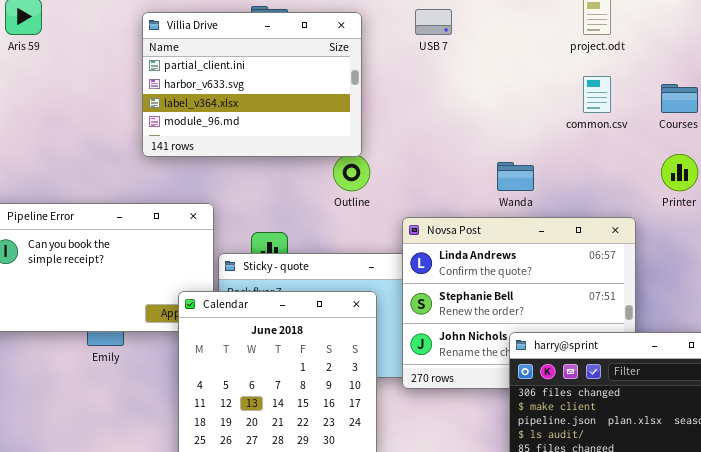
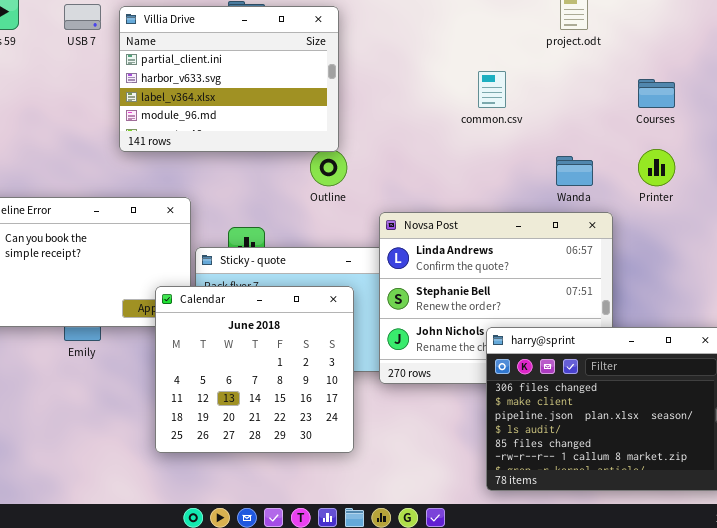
USB 7: [415,9,452,35] -> [64,4,101,30], moved
common.csv: [583,76,611,113] -> [478,71,506,108], moved
Wanda: [497,162,534,191] -> [556,156,593,186], moved

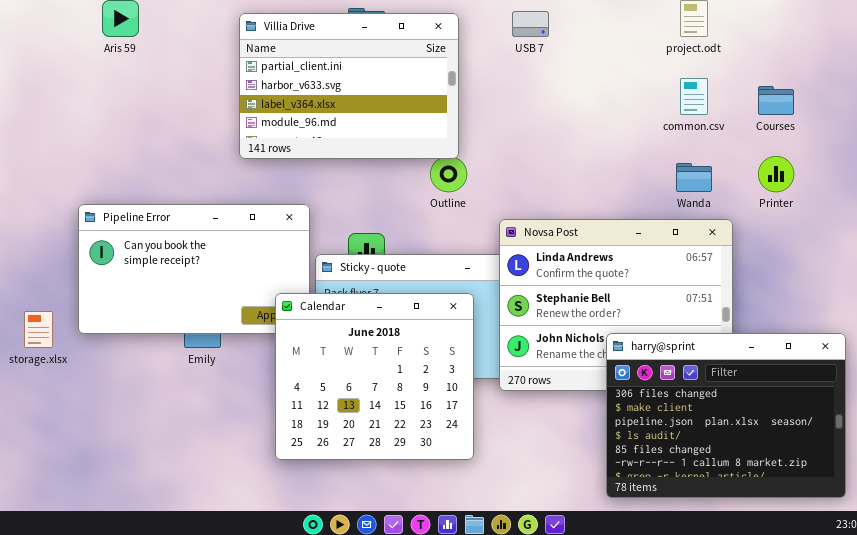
USB 7: [64,4,101,30] -> [512,11,549,37], moved
common.csv: [478,71,506,108] -> [680,78,708,115], moved

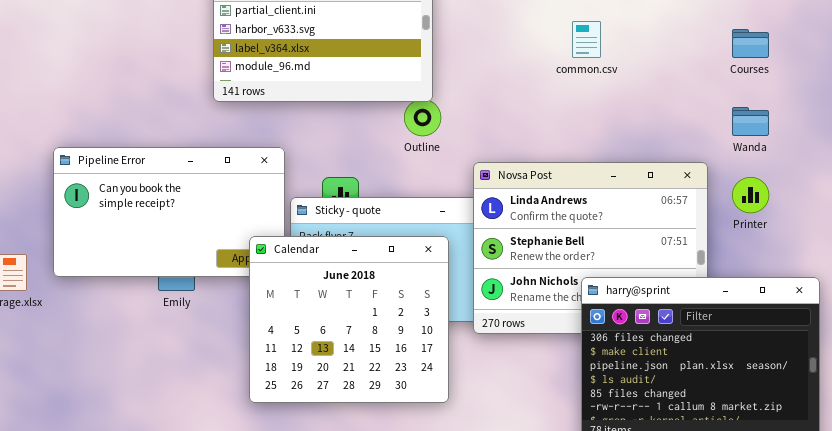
common.csv: [680,78,708,115] -> [572,21,601,58], moved
Printer: [758,156,794,192] -> [732,177,769,213], moved
Wanda: [676,163,712,192] -> [732,107,769,136], moved

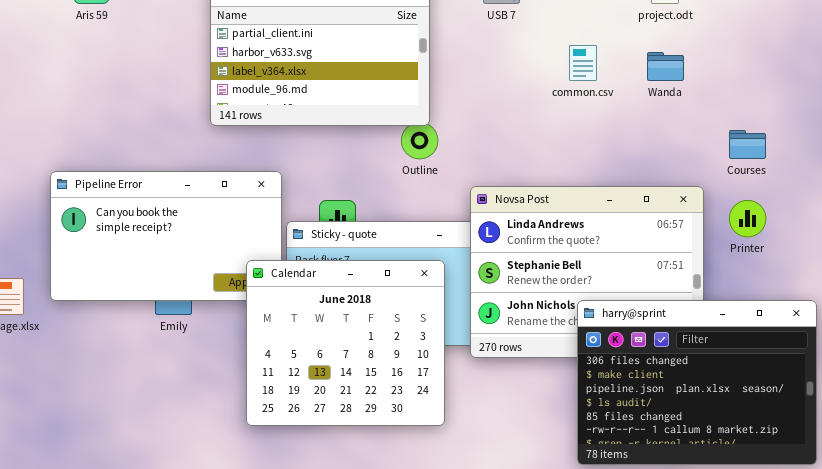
Courses: [732,29,769,58] -> [729,130,766,159], moved
Wanda: [732,107,769,136] -> [647,52,684,81], moved

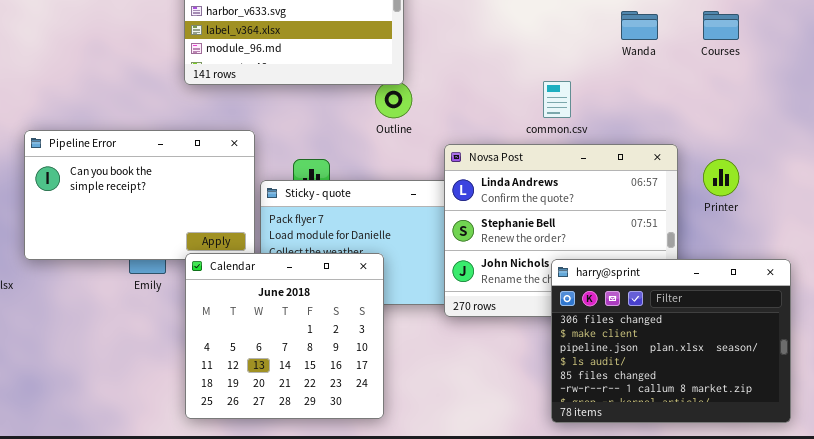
common.csv: [569,45,597,81] -> [543,81,571,118], moved
Courses: [729,130,766,159] -> [703,11,739,40], moved
Calendar: [246,260,445,426] -> [185,253,384,419], moved

